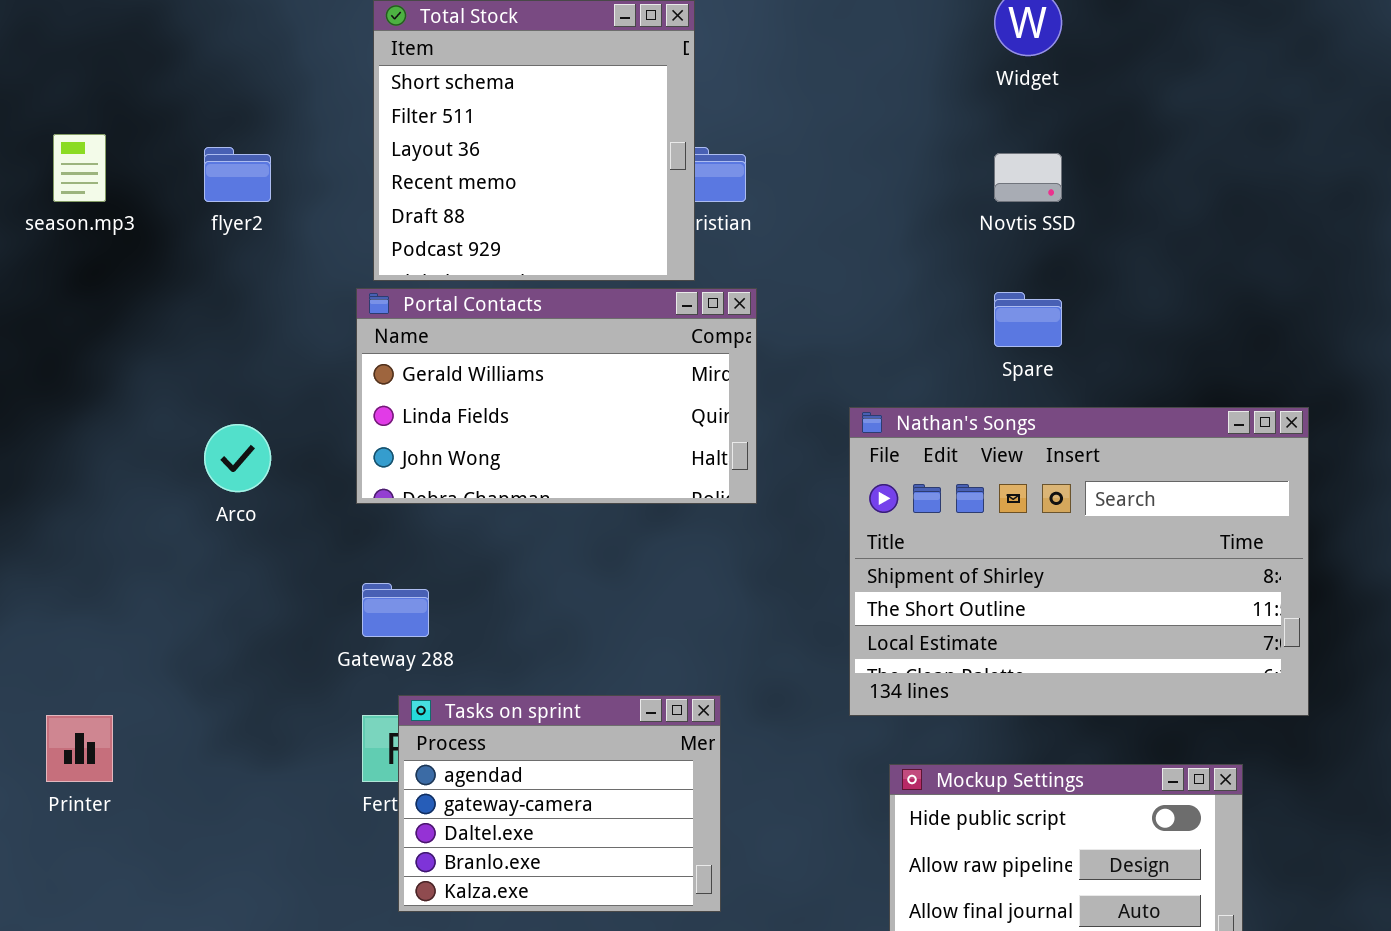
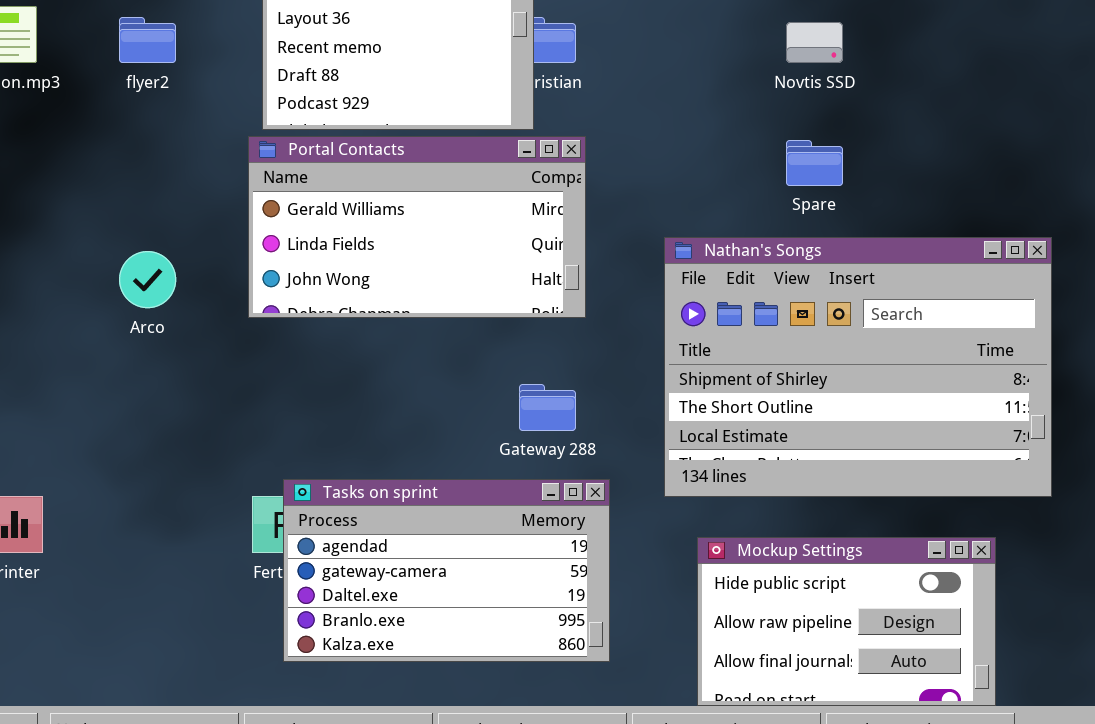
Gateway 288: [362,583,429,637] -> [519,384,576,431], moved
Tasks on sprint: [398,695,721,912] -> [283,479,610,662], resized

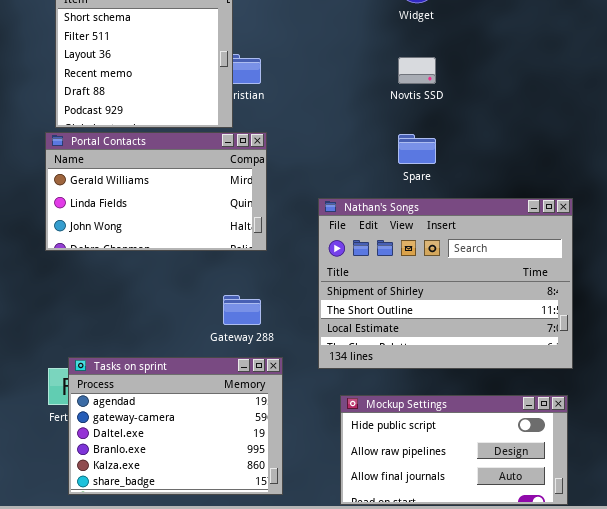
Tasks on sprint: [283,479,610,662] -> [68,357,283,495], resized
Mockup Settings: [697,537,996,706] -> [340,395,568,505], resized

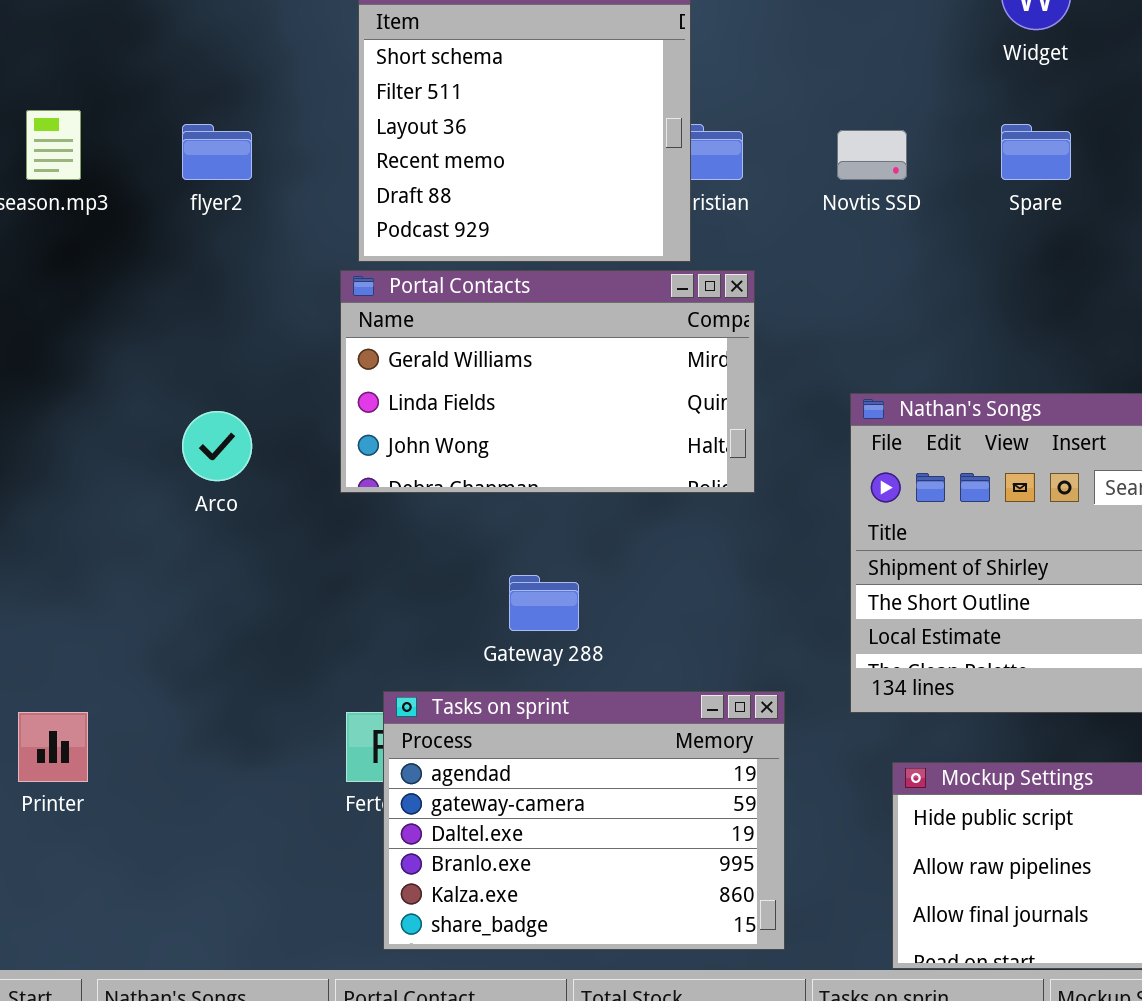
Novtis SSD: [398,57,436,84] -> [837,130,907,180], moved
Spare: [398,134,436,164] -> [1001,124,1071,180], moved
Gateway 288: [223,295,261,325] -> [509,575,579,631], moved

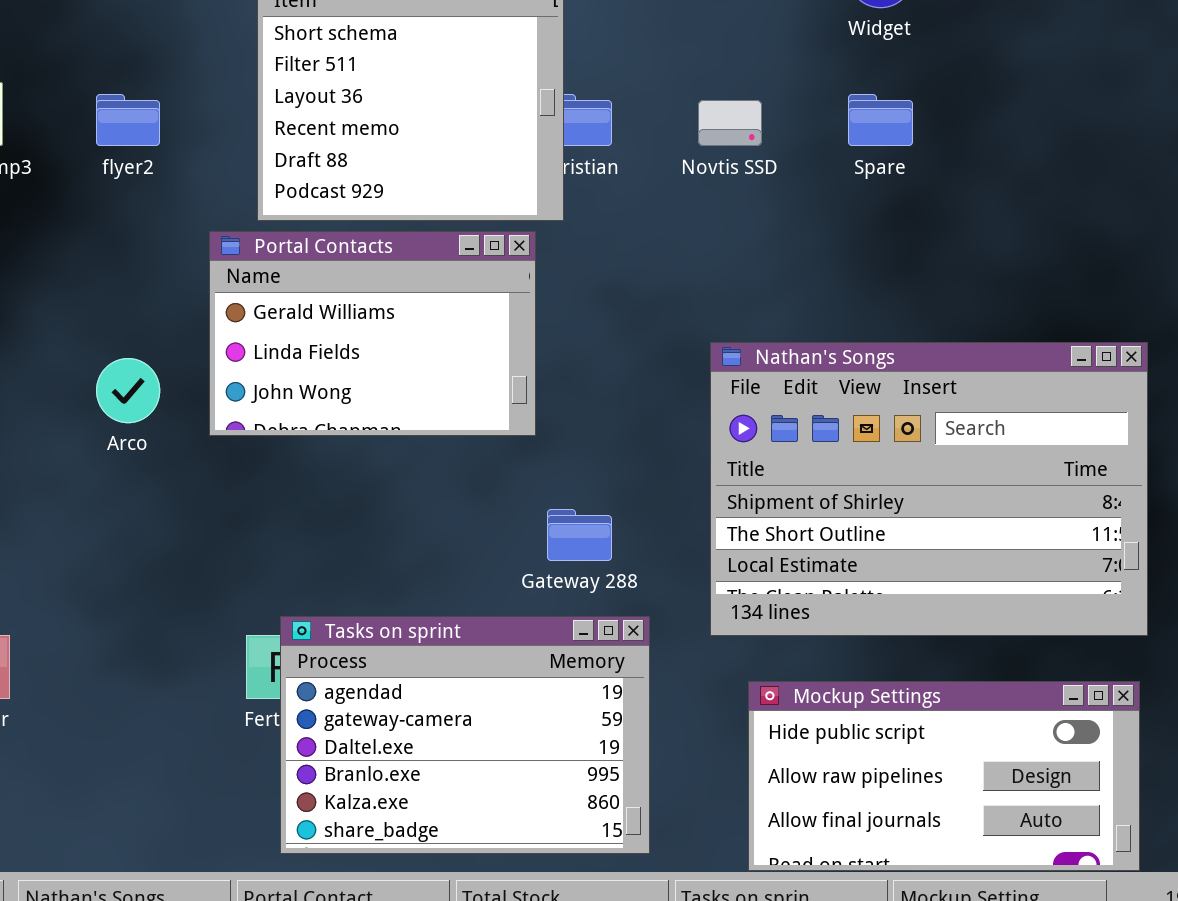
Portal Contacts: [340,270,755,493] -> [209,231,536,436], moved, resized
Gateway 288: [509,575,579,631] -> [547,509,612,561], moved

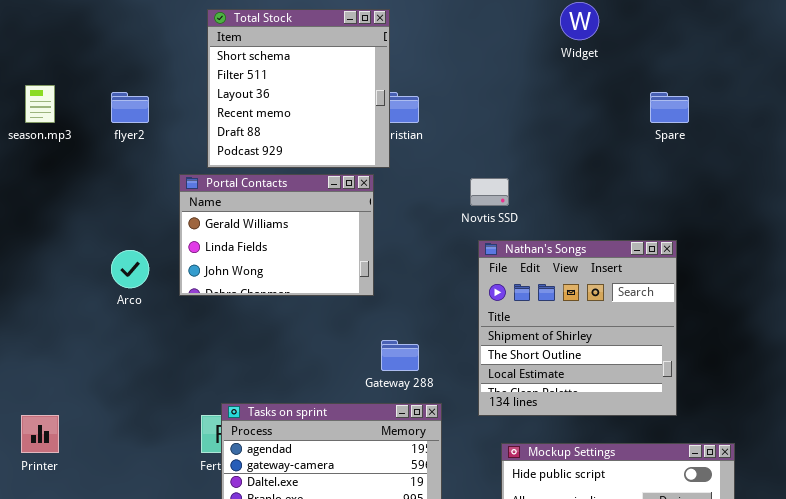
Spare: [848,94,913,146] -> [650,92,689,123], moved
Novtis SSD: [698,100,762,146] -> [470,178,509,206], moved
Nathan's Songs: [710,342,1148,636] -> [478,240,677,416], resized

